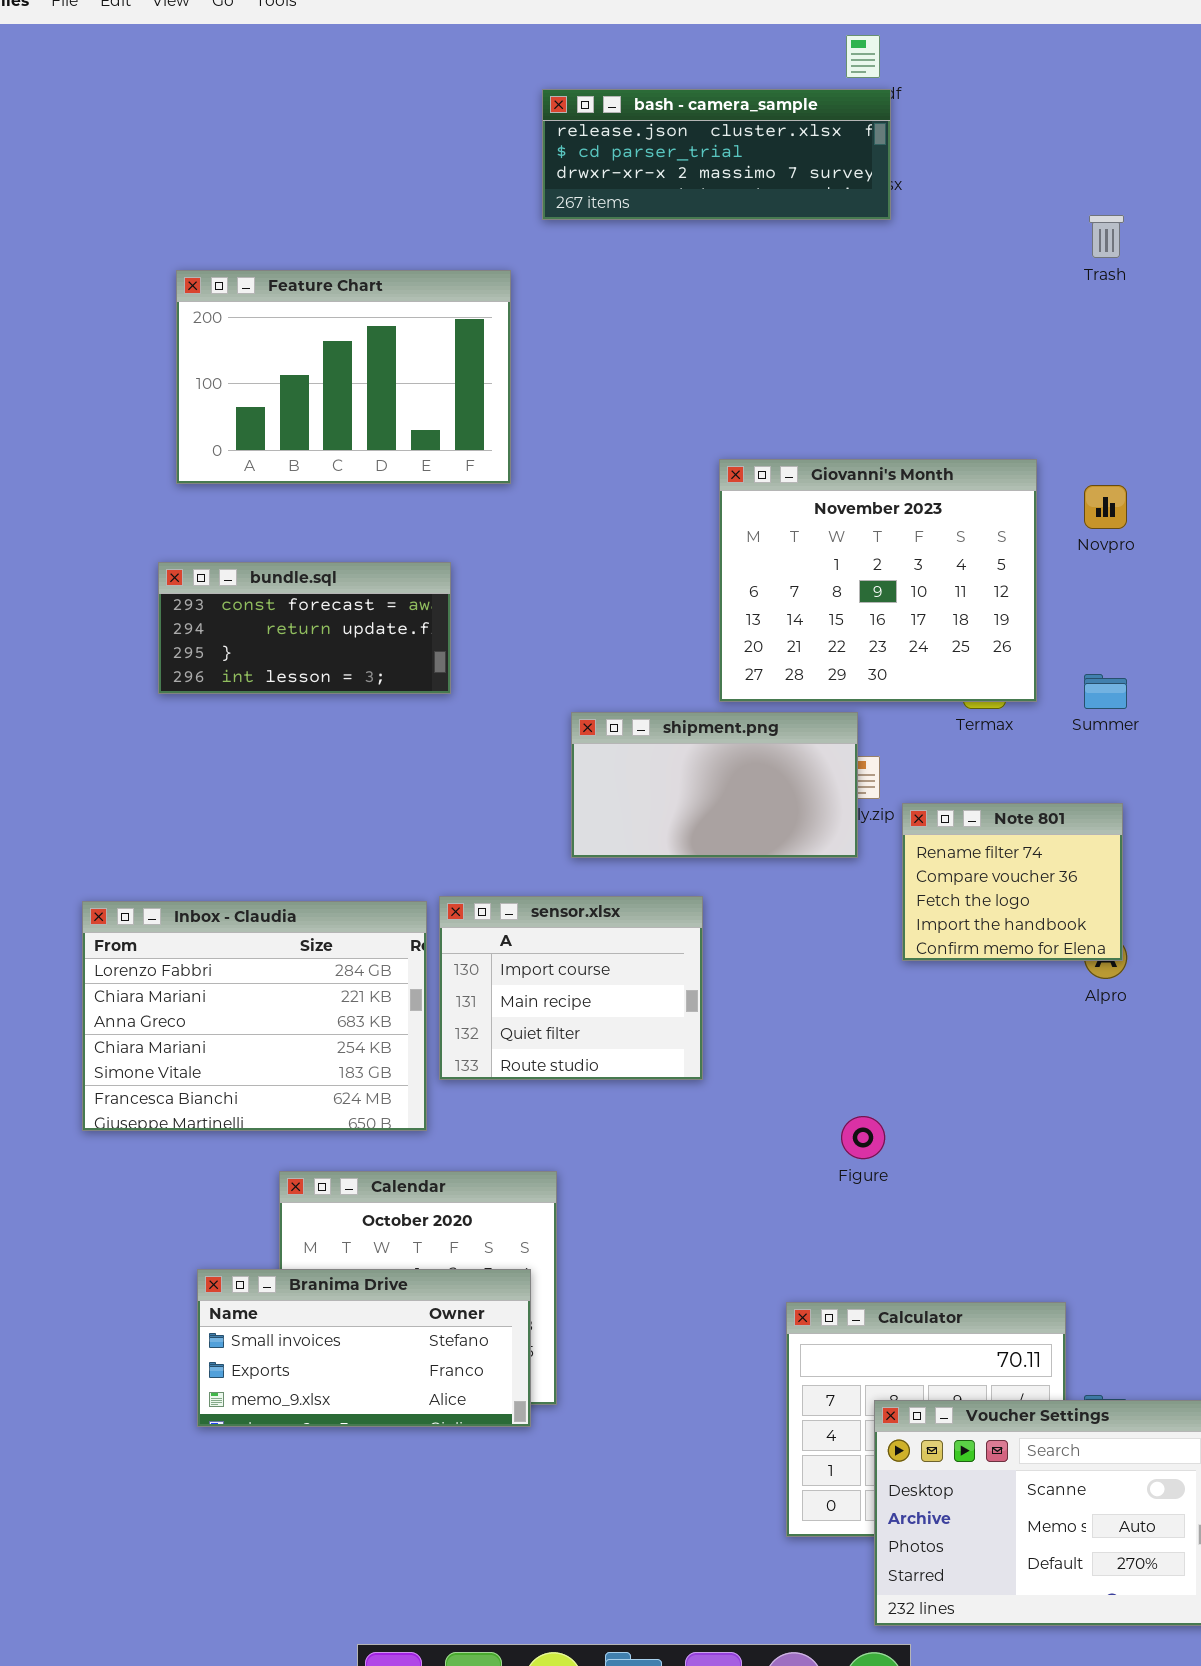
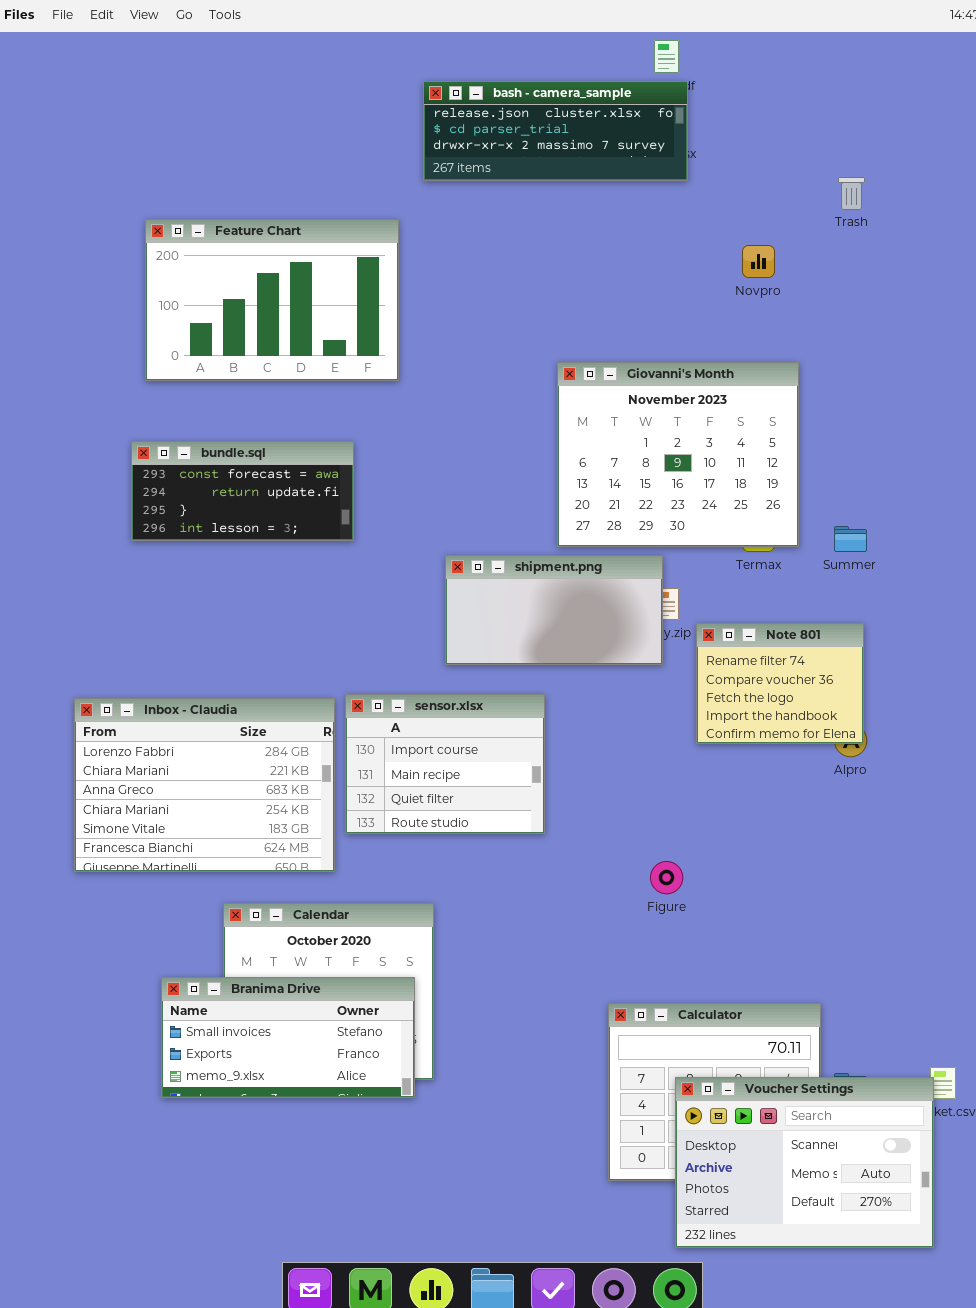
Novpro: [1084,485,1127,529] -> [742,245,775,278], moved

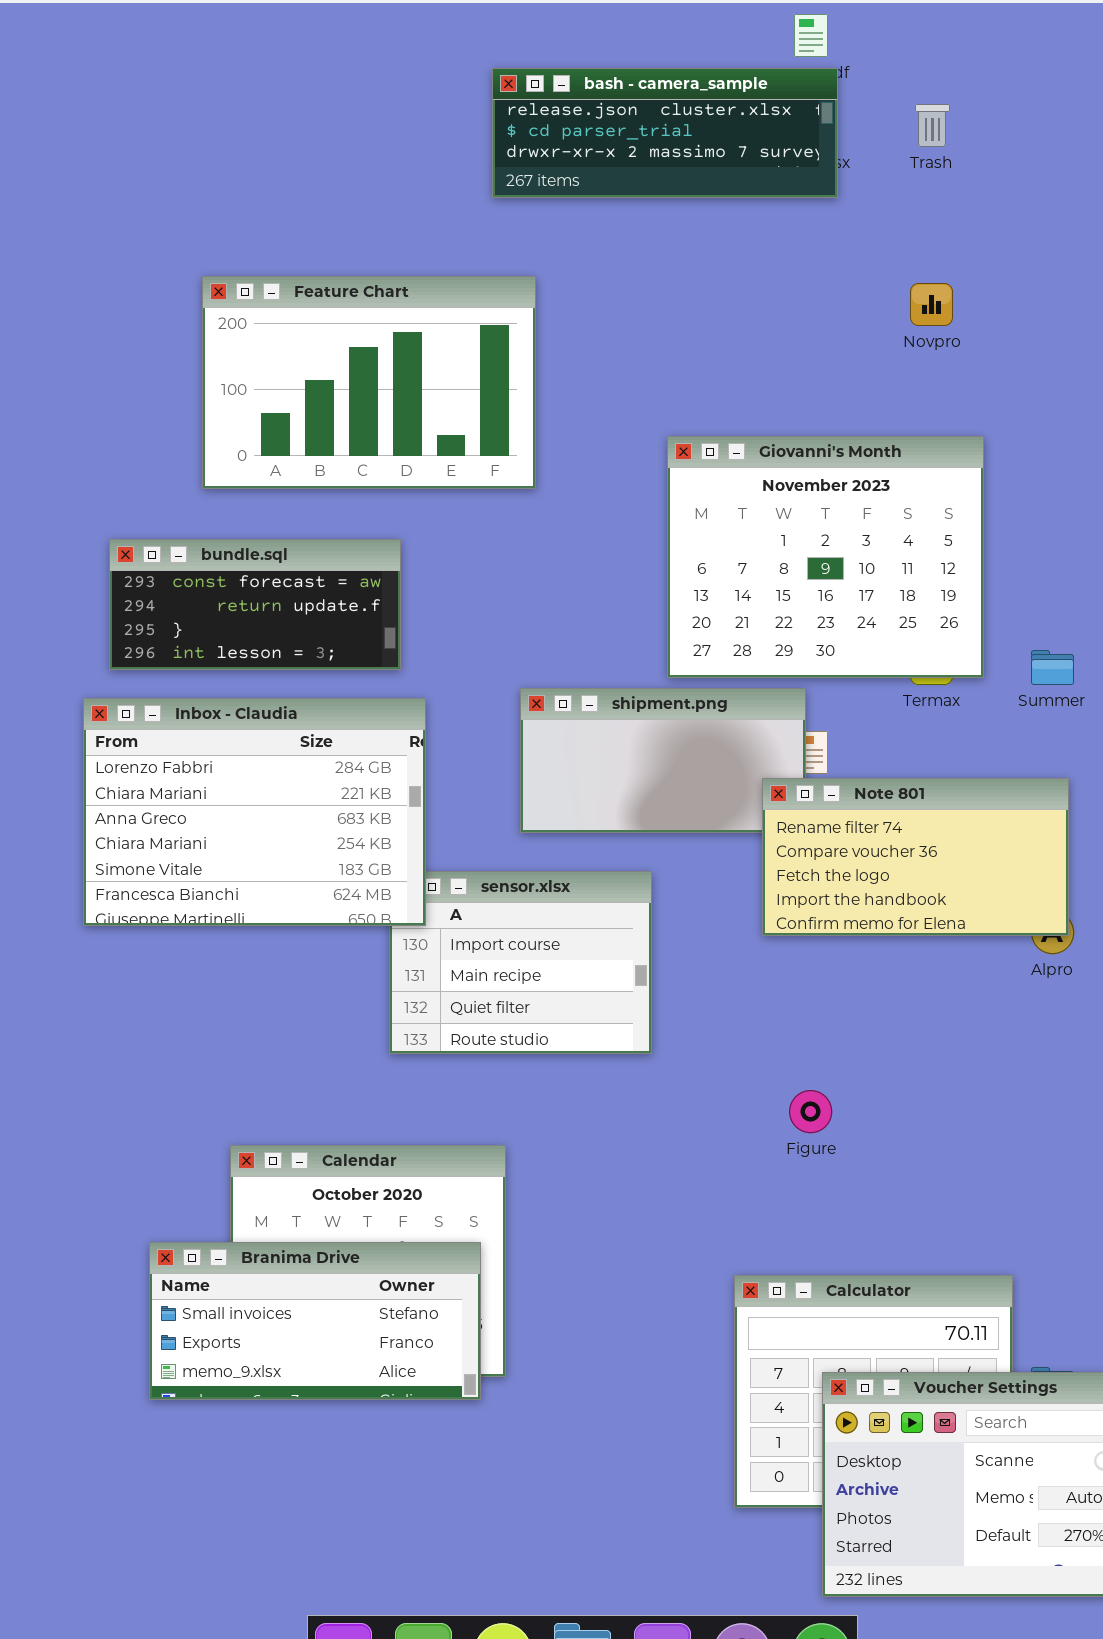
Trash: [838,177,865,210] -> [915,104,950,147], moved
Feature Chart: [145,219,399,381] -> [202,276,536,489], moved
Note 801: [696,623,864,744] -> [762,778,1069,936], resized
Inbox - Claudia: [74,698,335,872] -> [83,698,426,926], moved

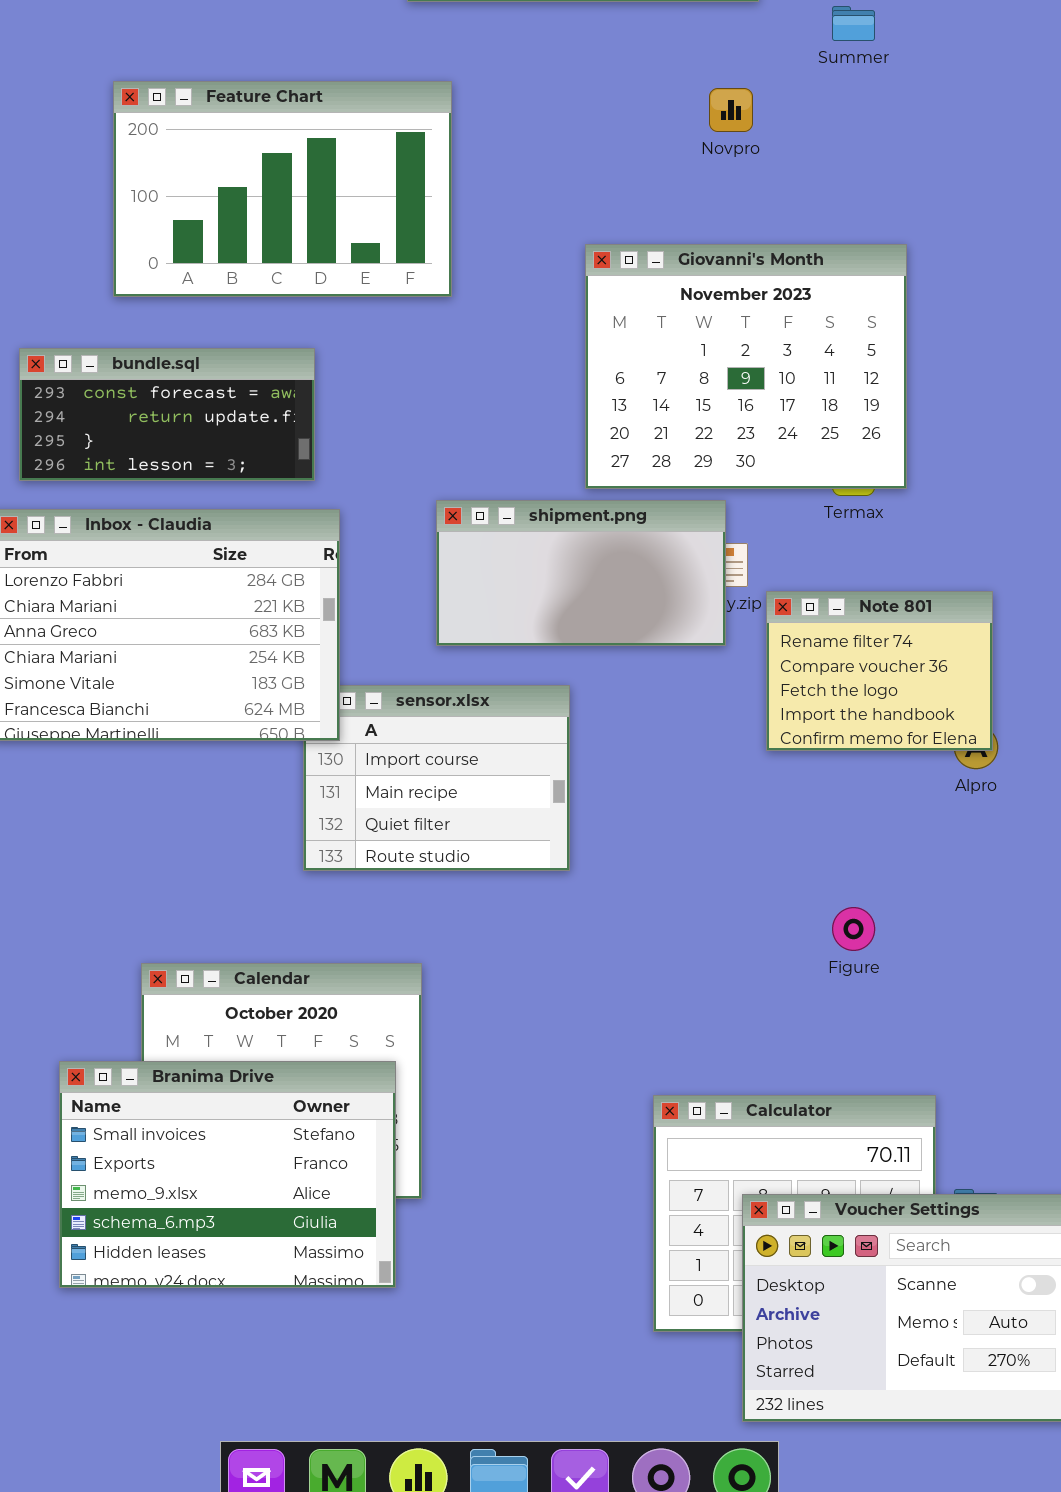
Novpro: [910,283,953,326] -> [709,88,753,132], moved
Summer: [1031,650,1074,685] -> [832,6,875,41], moved
Note 801: [762,778,1069,936] -> [766,591,993,751], resized
Figure: [789,1090,832,1133] -> [832,907,875,951], moved
Branima Drive: [149,1242,481,1400] -> [59,1061,396,1288], resized

